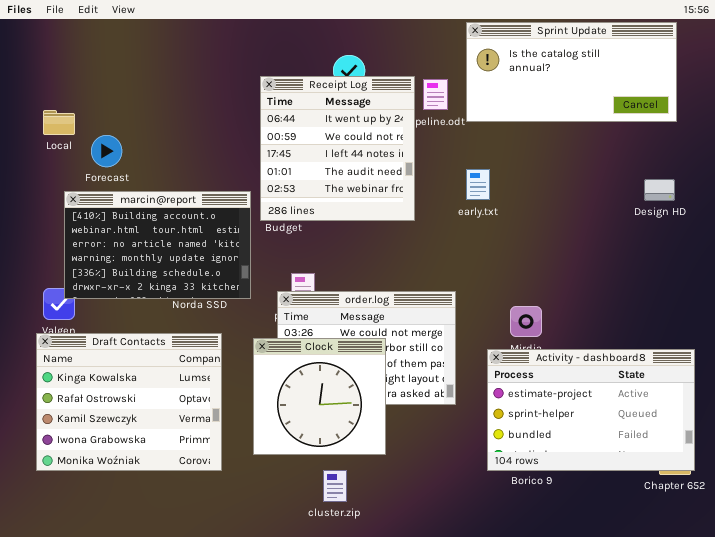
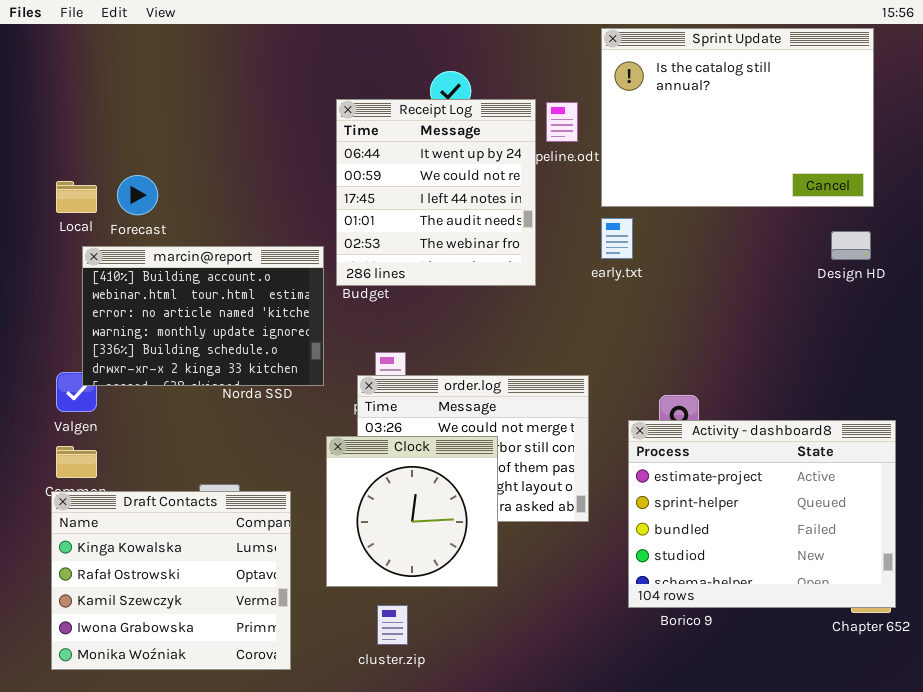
Sprint Update: [466,22,677,122] -> [601,28,874,207], resized
Local: [43,110,75,135] -> [56,181,97,213], moved
Draft Contacts: [36,333,222,471] -> [51,491,291,670], moved
Activity - dashboard8: [487,349,695,471] -> [628,420,896,608], resized
cluster.zip: [323,470,347,502] -> [377,605,408,645], moved

